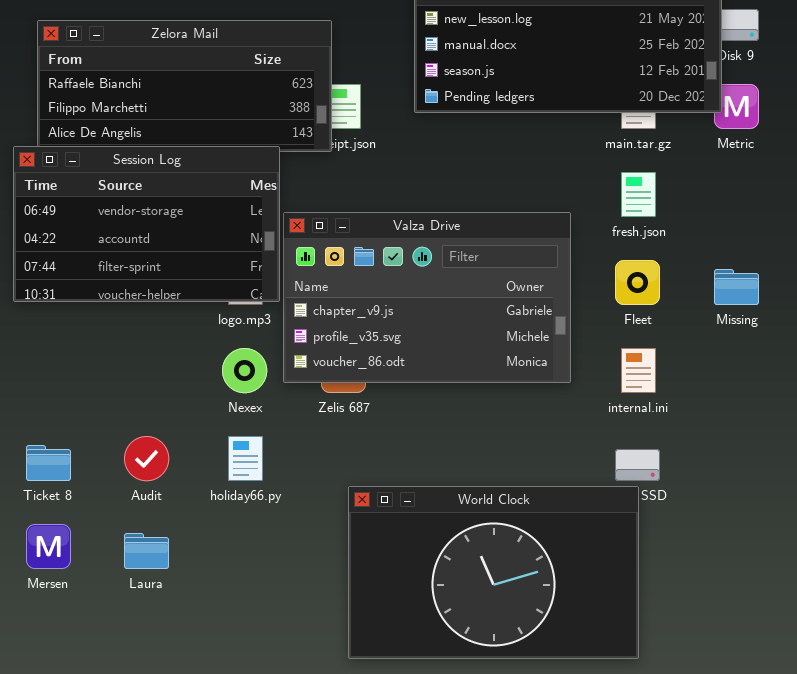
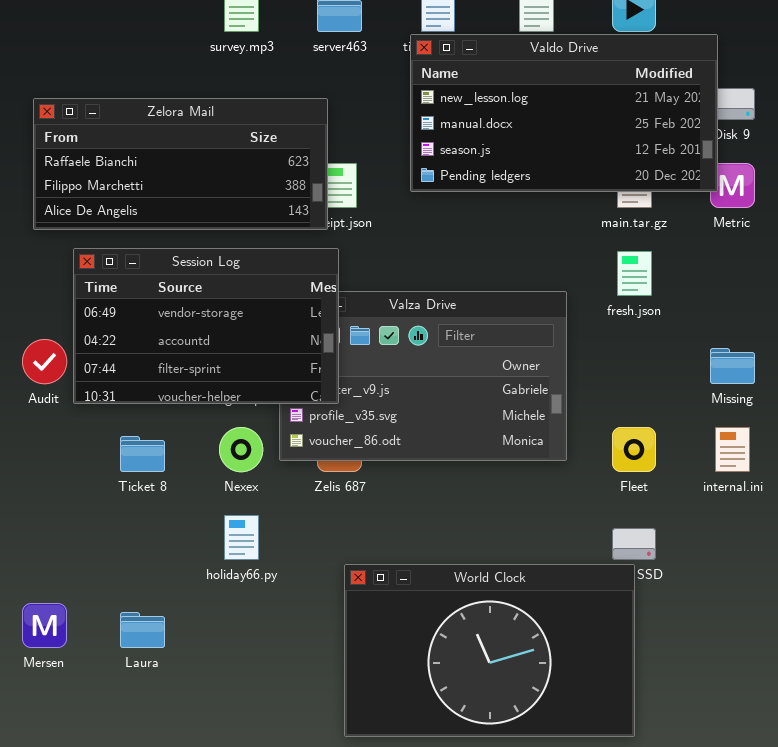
Session Log: [13,146,280,302] -> [73,248,339,404], moved
Fleet: [615,260,660,305] -> [612,427,656,472], moved
internal.ini: [621,348,656,393] -> [715,427,750,472], moved
Audit: [124,436,169,481] -> [22,339,67,384], moved
Ticket 8: [26,445,71,481] -> [120,436,165,472], moved

